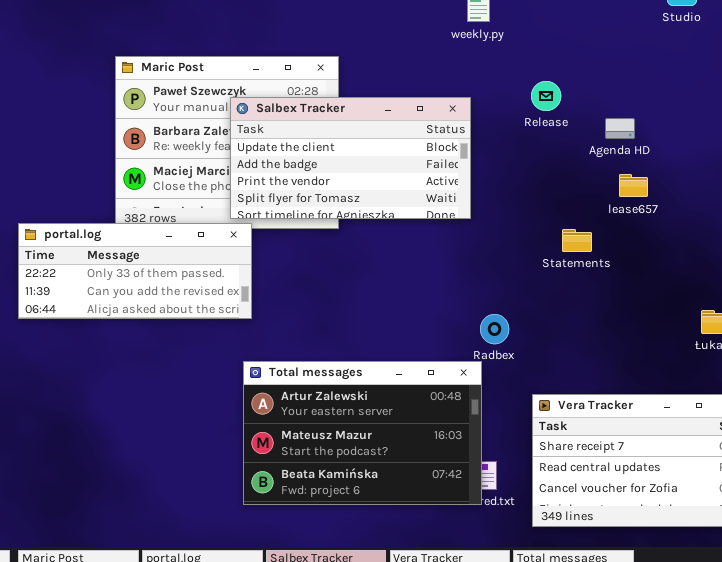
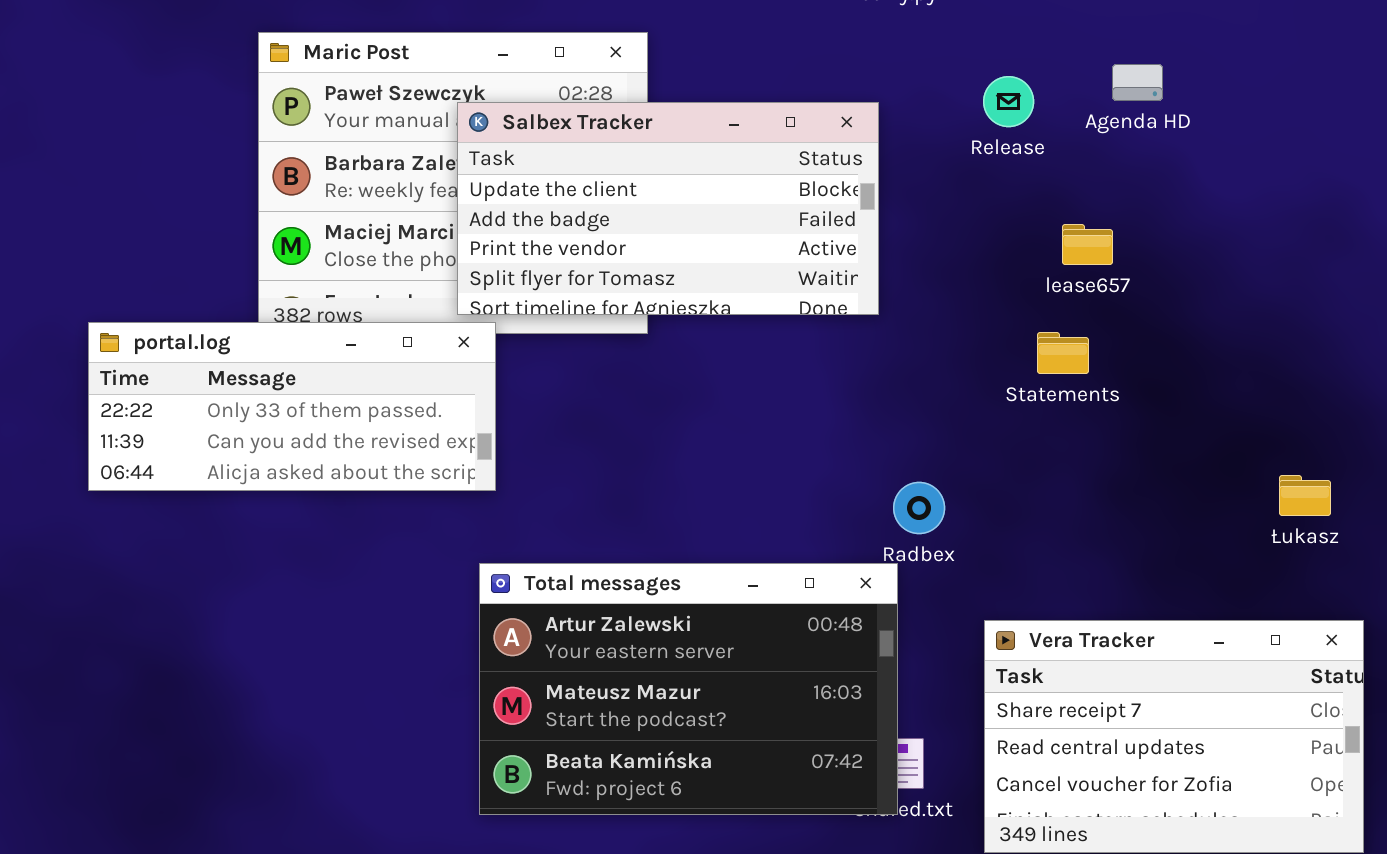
Agenda HD: [605,118,635,139] -> [1112,64,1163,101], moved
lease657: [619,174,648,197] -> [1062,224,1113,265], moved

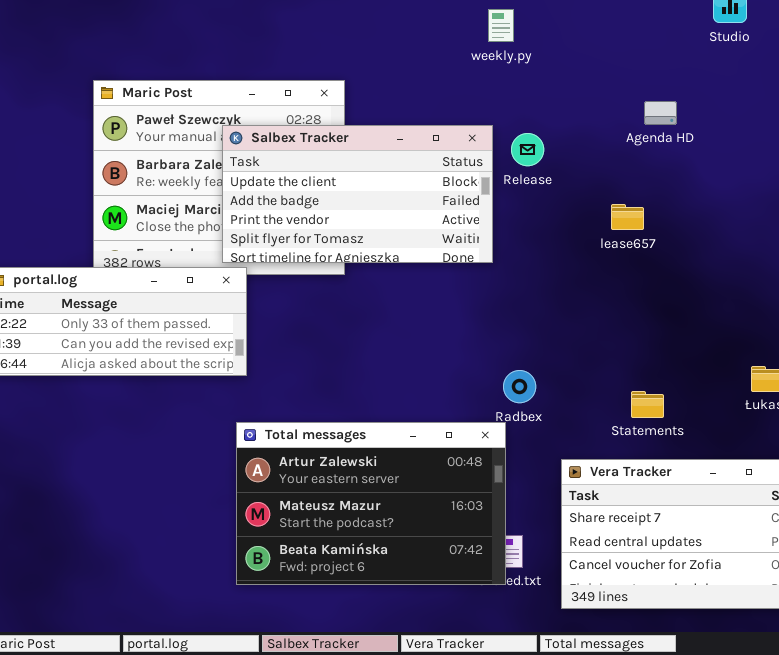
Release: [983,76,1034,127] -> [511,133,544,166], moved
Statements: [1037,332,1089,374] -> [631,391,664,418], moved

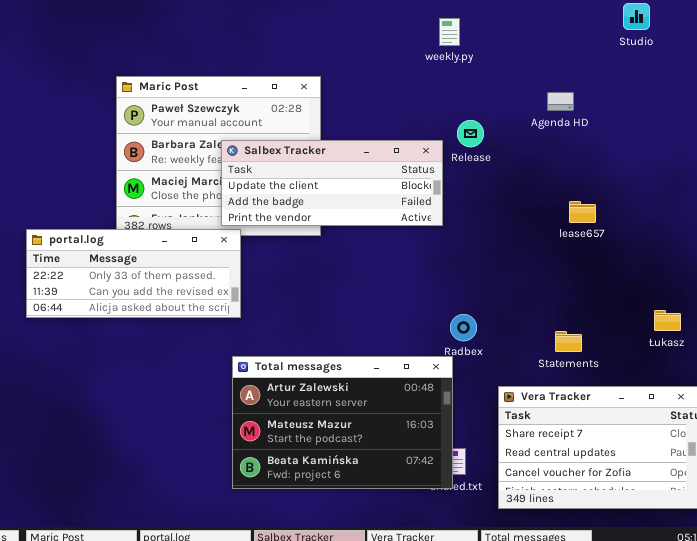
Agenda HD: [644,101,677,125] -> [547,92,574,111], moved
Salbex Tracker: [222,125,493,263] -> [221,140,443,226], resized
lease657: [611,204,644,230] -> [569,201,596,223], moved

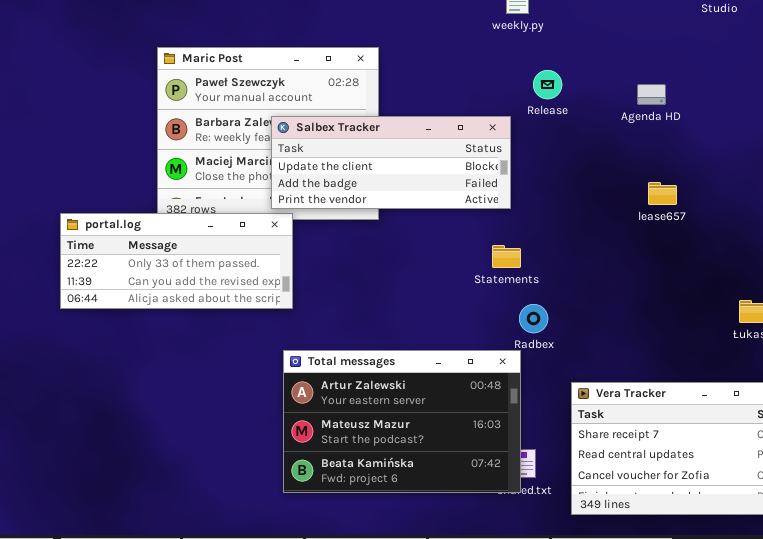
Agenda HD: [547,92,574,111] -> [637,84,666,105], moved
Release: [457,120,484,147] -> [533,70,562,99], moved
Statements: [555,331,582,352] -> [492,245,521,268], moved

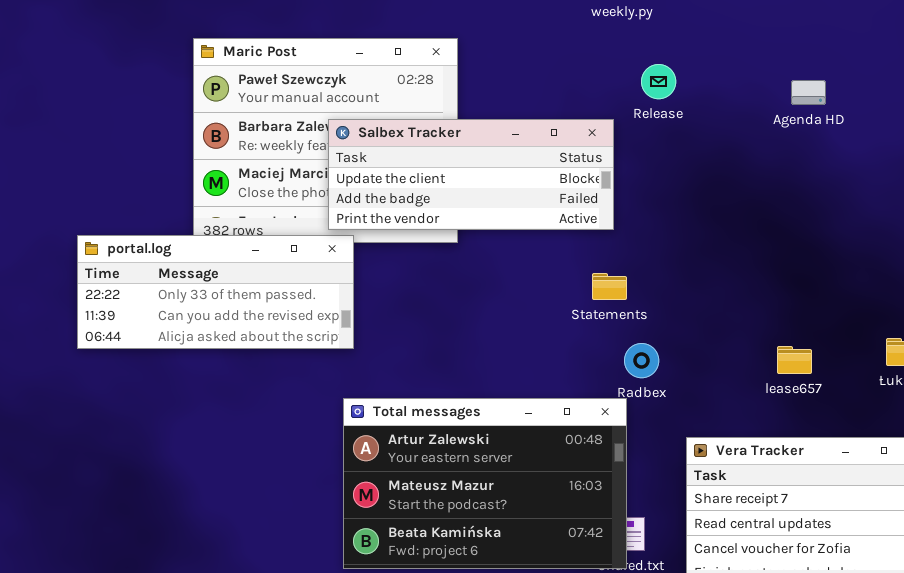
Agenda HD: [637,84,666,105] -> [791,80,826,105], moved
lease657: [648,182,677,205] -> [777,346,812,374], moved

